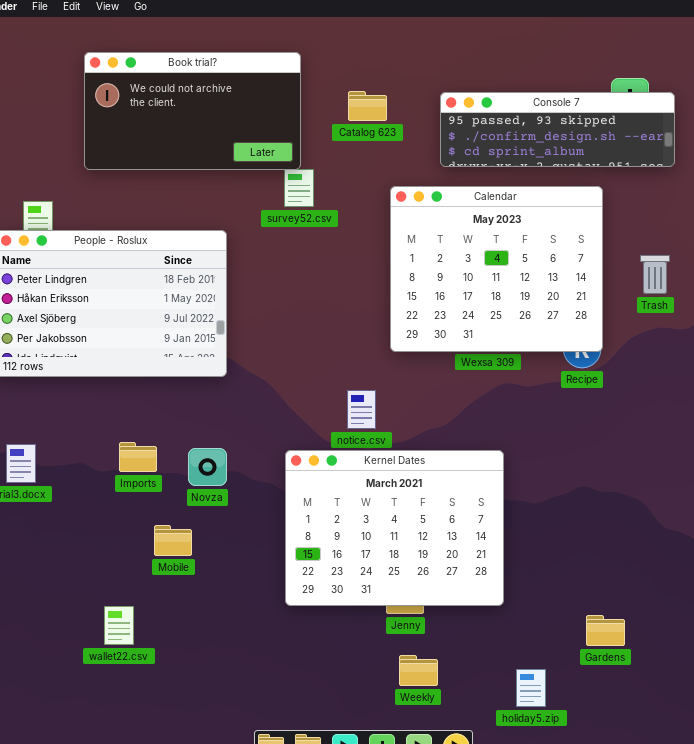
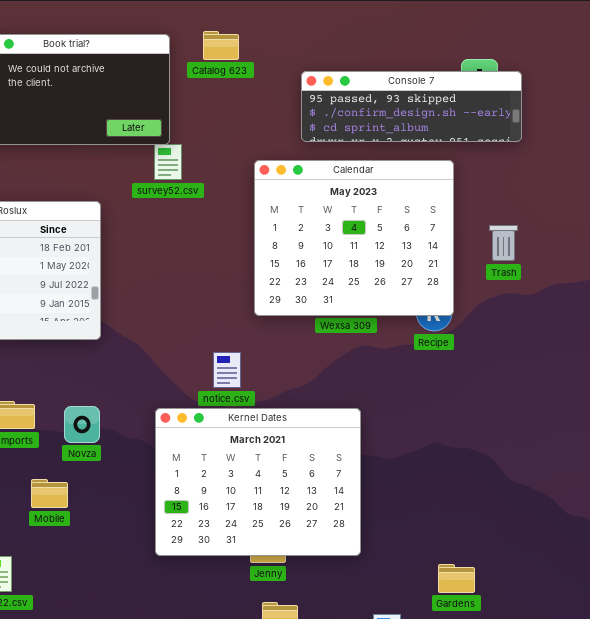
Catalog 623: [348,91,387,121] -> [203,31,239,60], moved

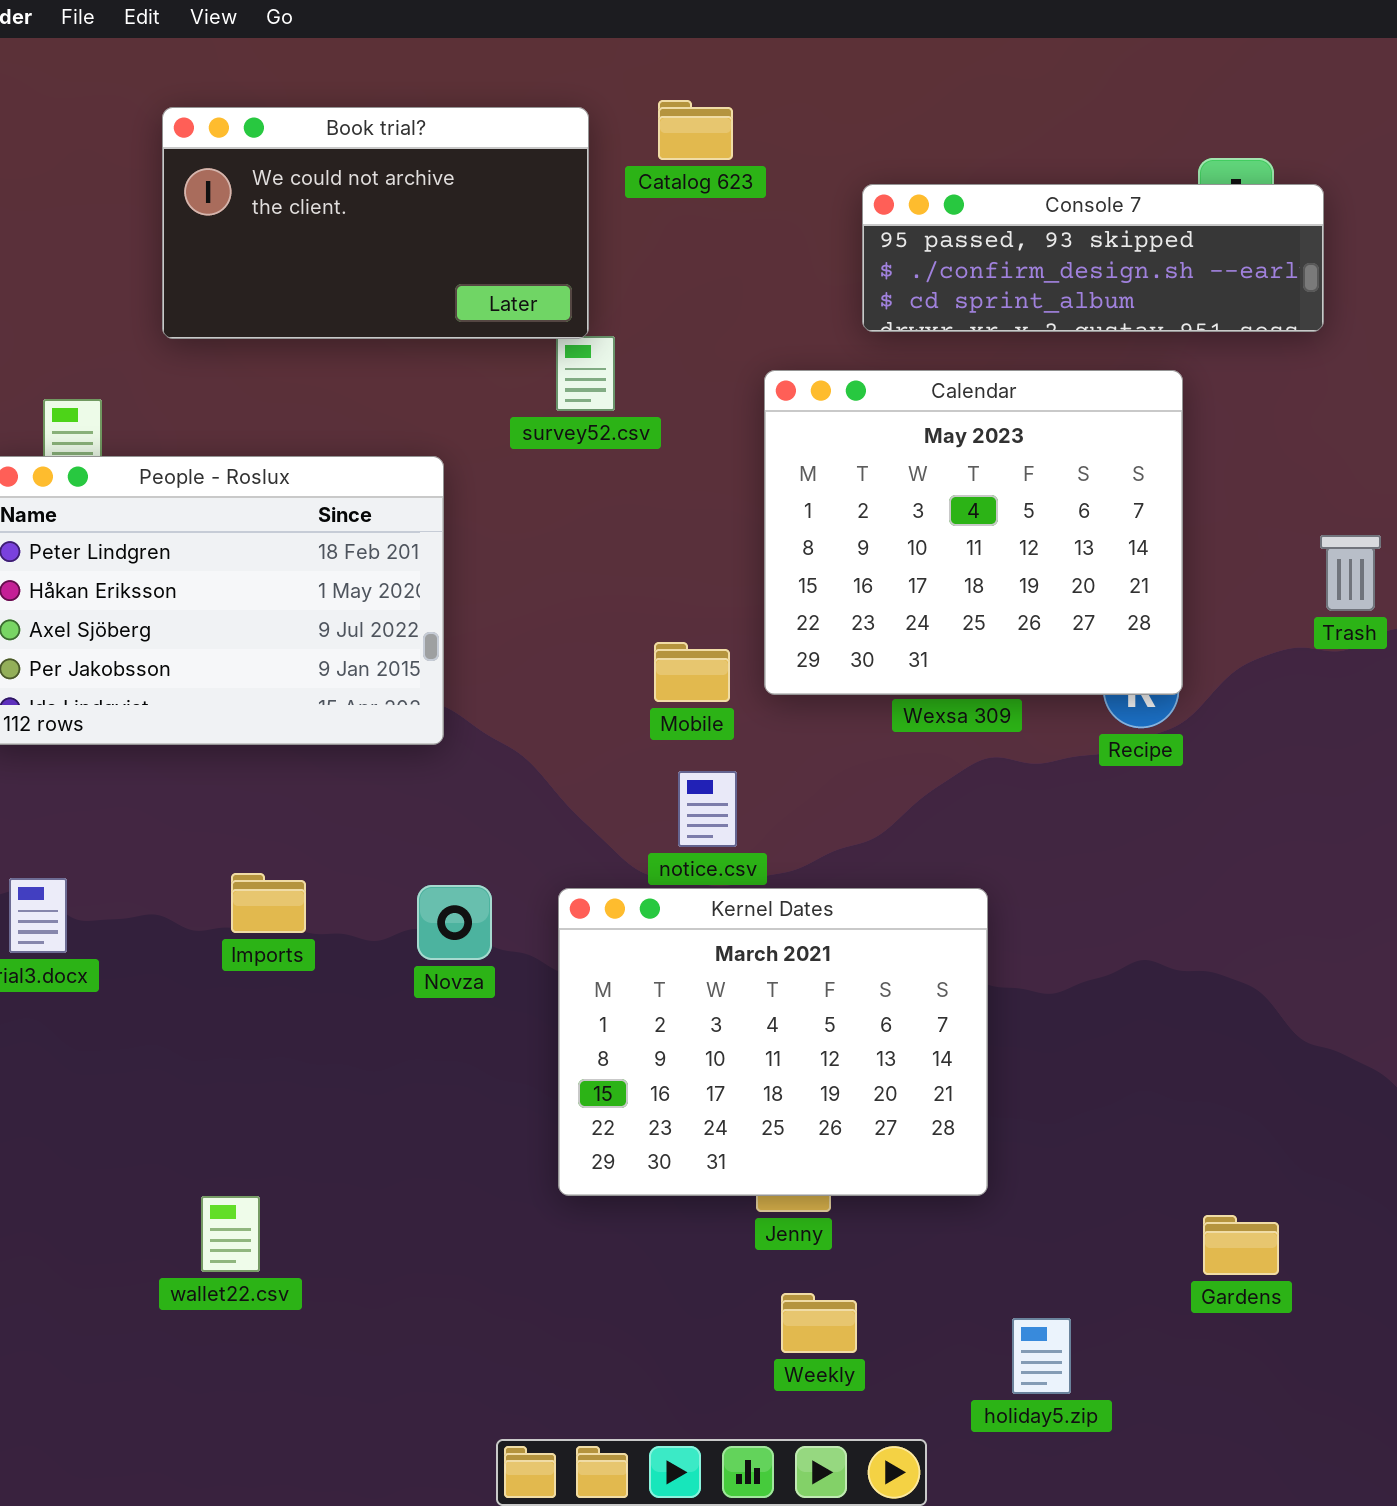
Trash: [489,225,518,261] -> [1320,535,1381,611], moved
Novza: [64,406,100,443] -> [417,885,492,960], moved
Mobile: [31,479,68,508] -> [654,642,730,702], moved
Gardens: [438,564,475,593] -> [1203,1215,1279,1275], moved

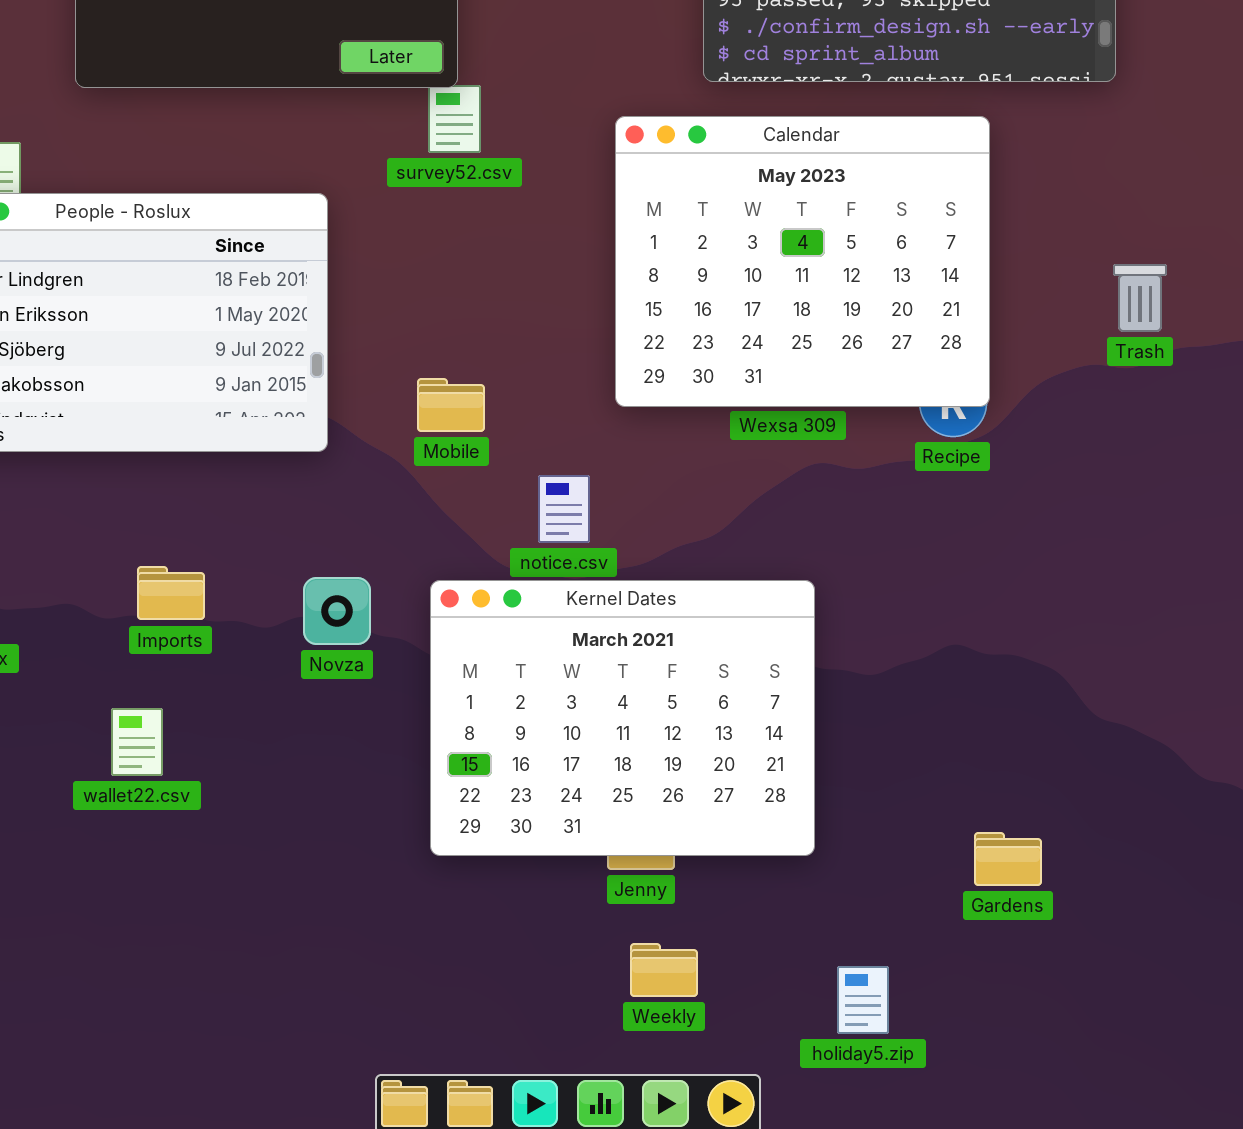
Mobile: [654,642,730,702] -> [417,378,485,432], moved
wallet22.csv: [201,1196,260,1272] -> [111,708,163,776], moved
Gardens: [1203,1215,1279,1275] -> [974,832,1042,886], moved

